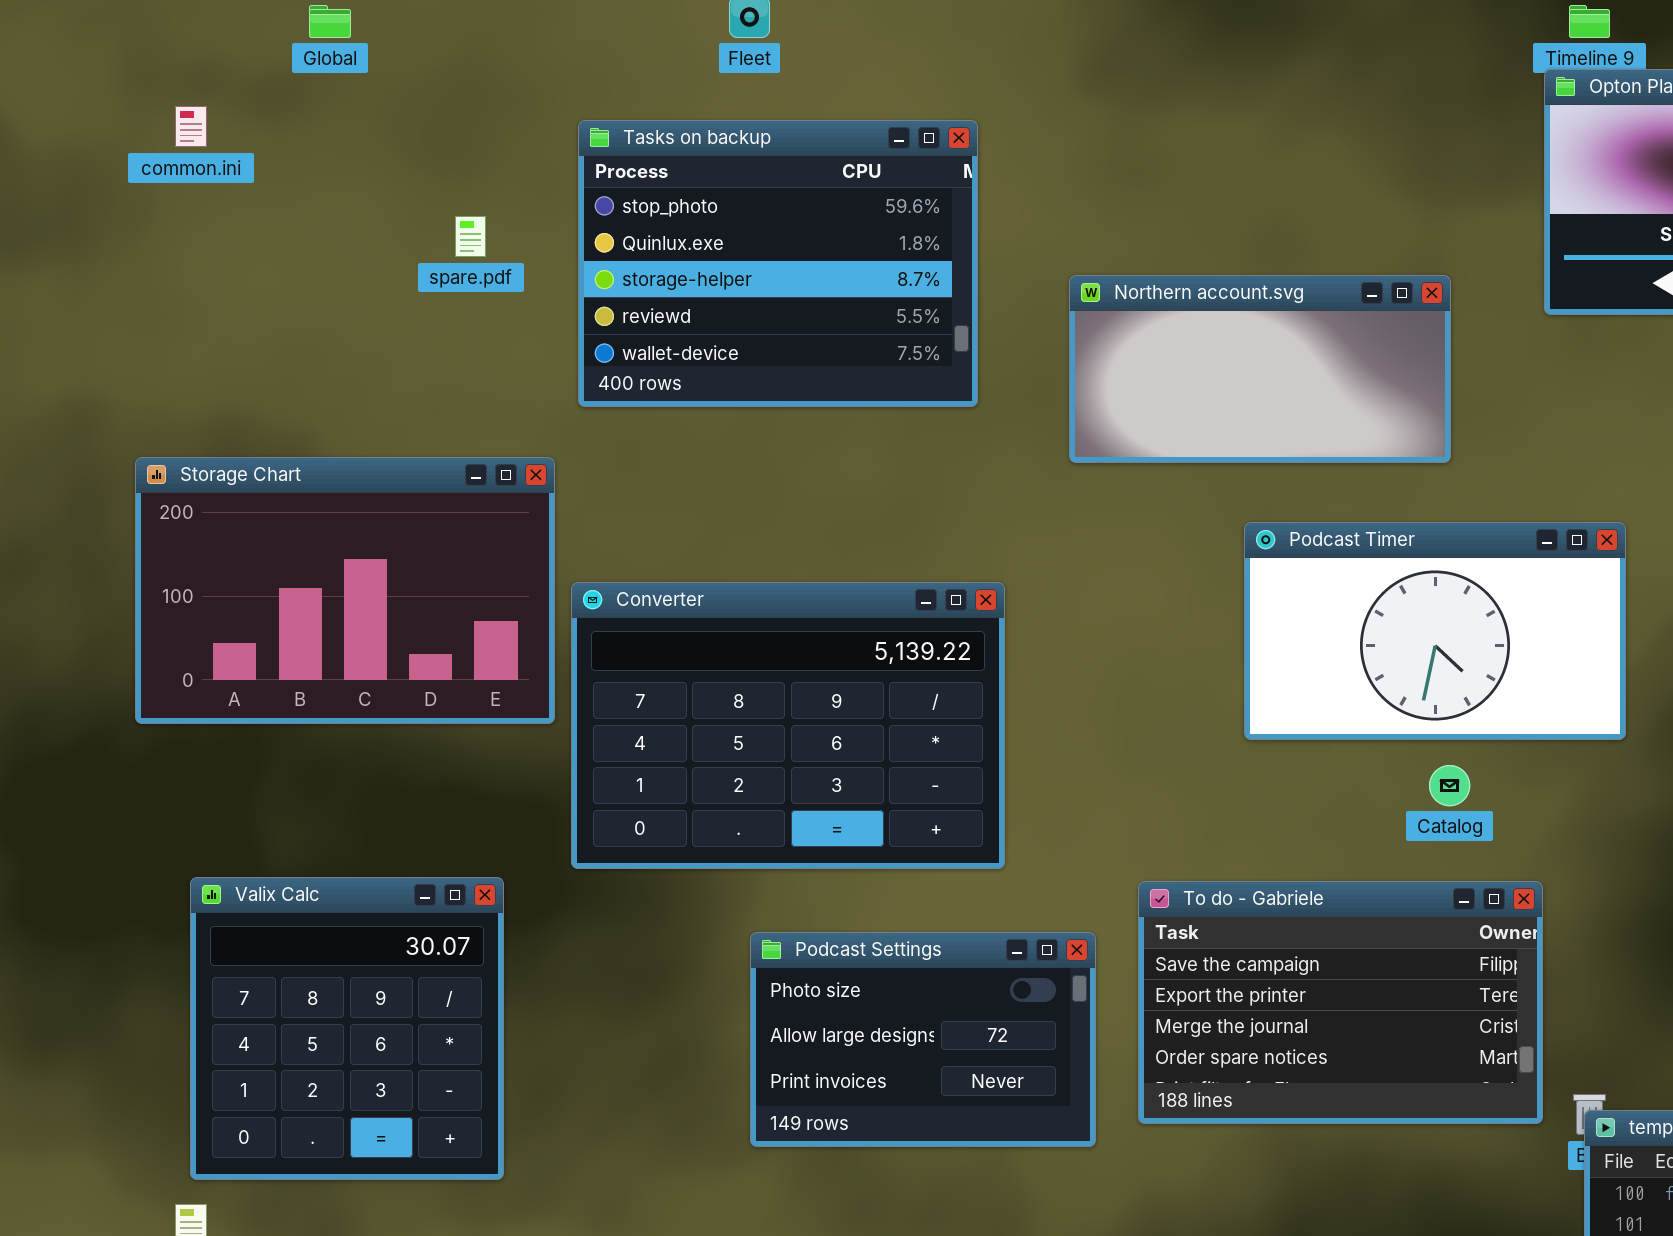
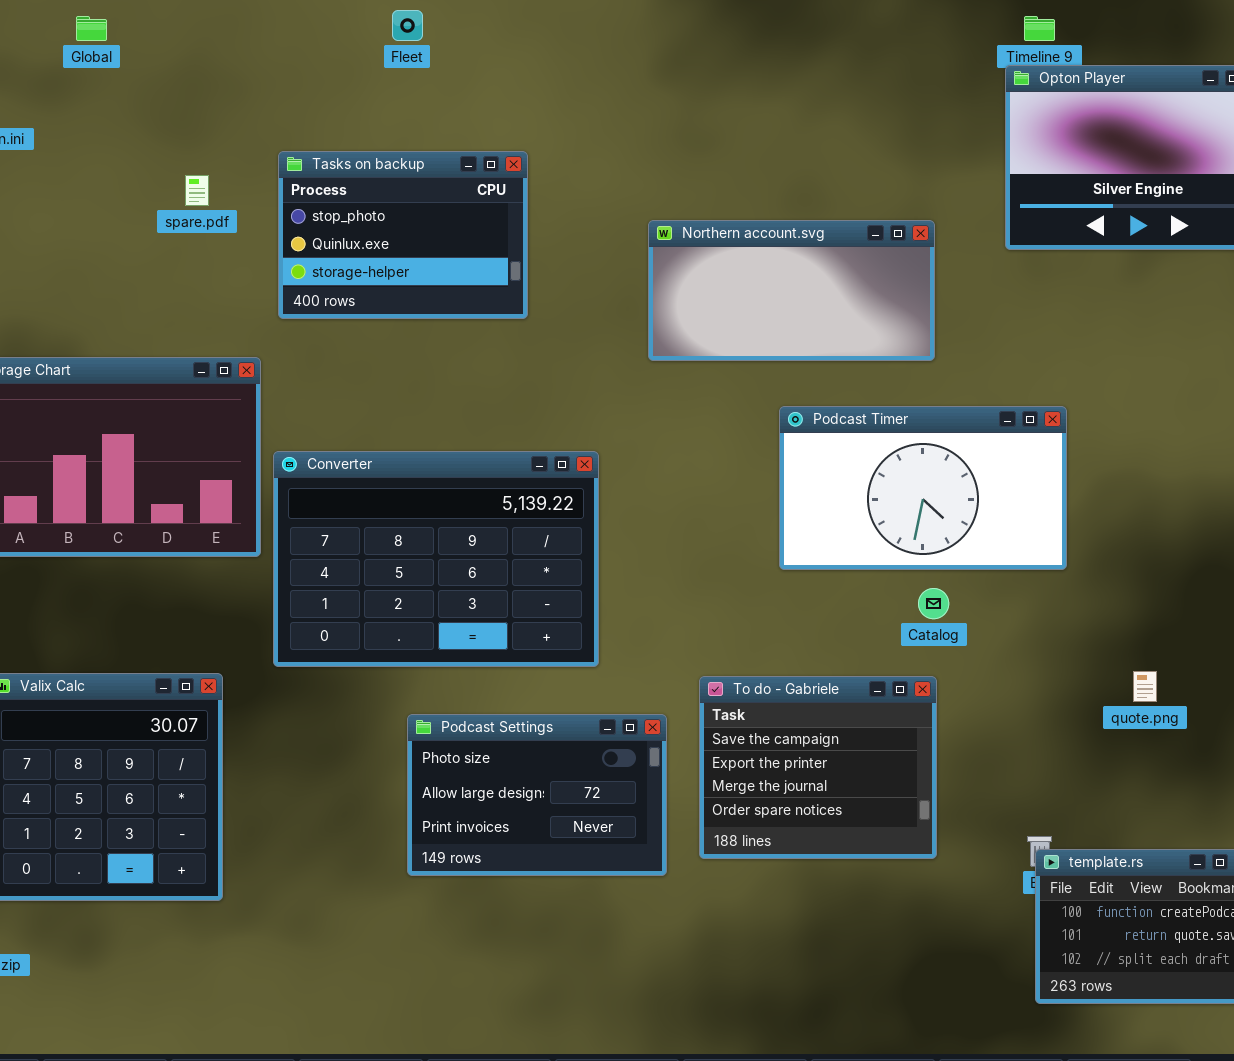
Tasks on backup: [578,120,978,407] -> [278,151,528,319], resized
To do - Gabriele: [1138,881,1543,1124] -> [699,676,937,859], resized

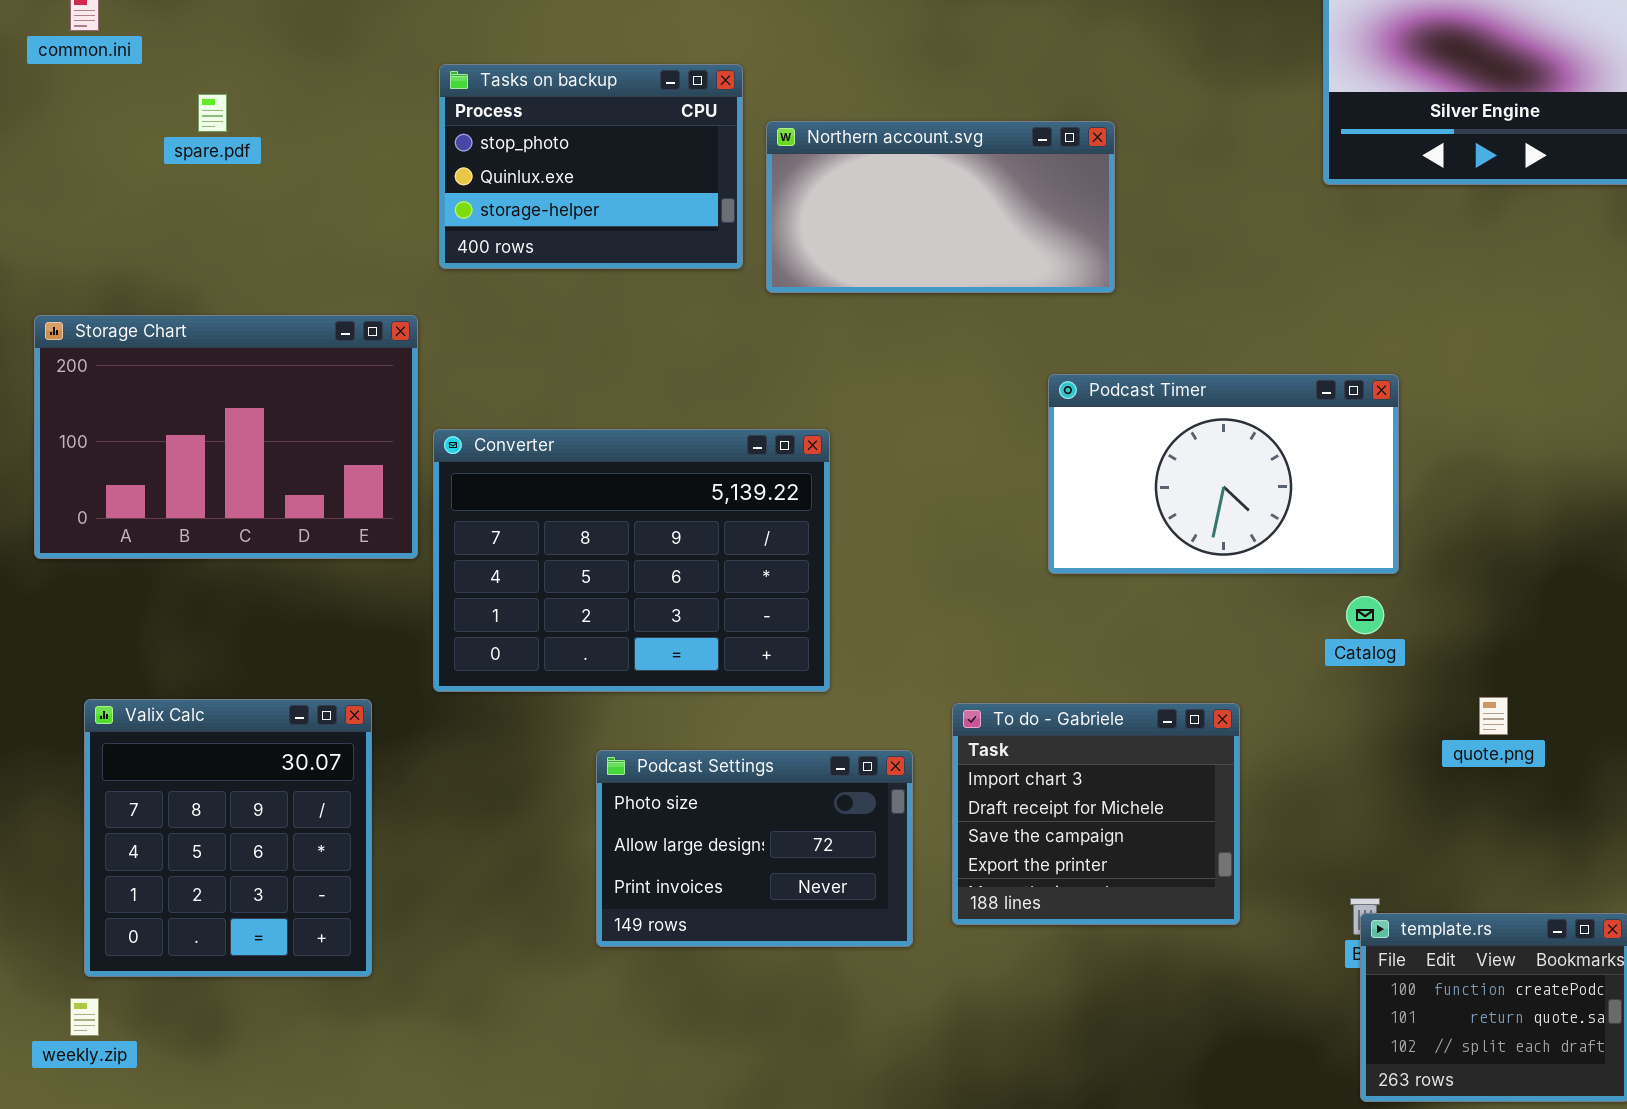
spare.pdf: [185,175,209,206] -> [198,94,227,132], moved
Northern account.svg: [648,220,935,361] -> [766,121,1115,293], moved
Catalog: [918,588,949,619] -> [1346,596,1384,634], moved
To do - Gabriele: [699,676,937,859] -> [952,703,1240,925], scrolled up 2 rows

